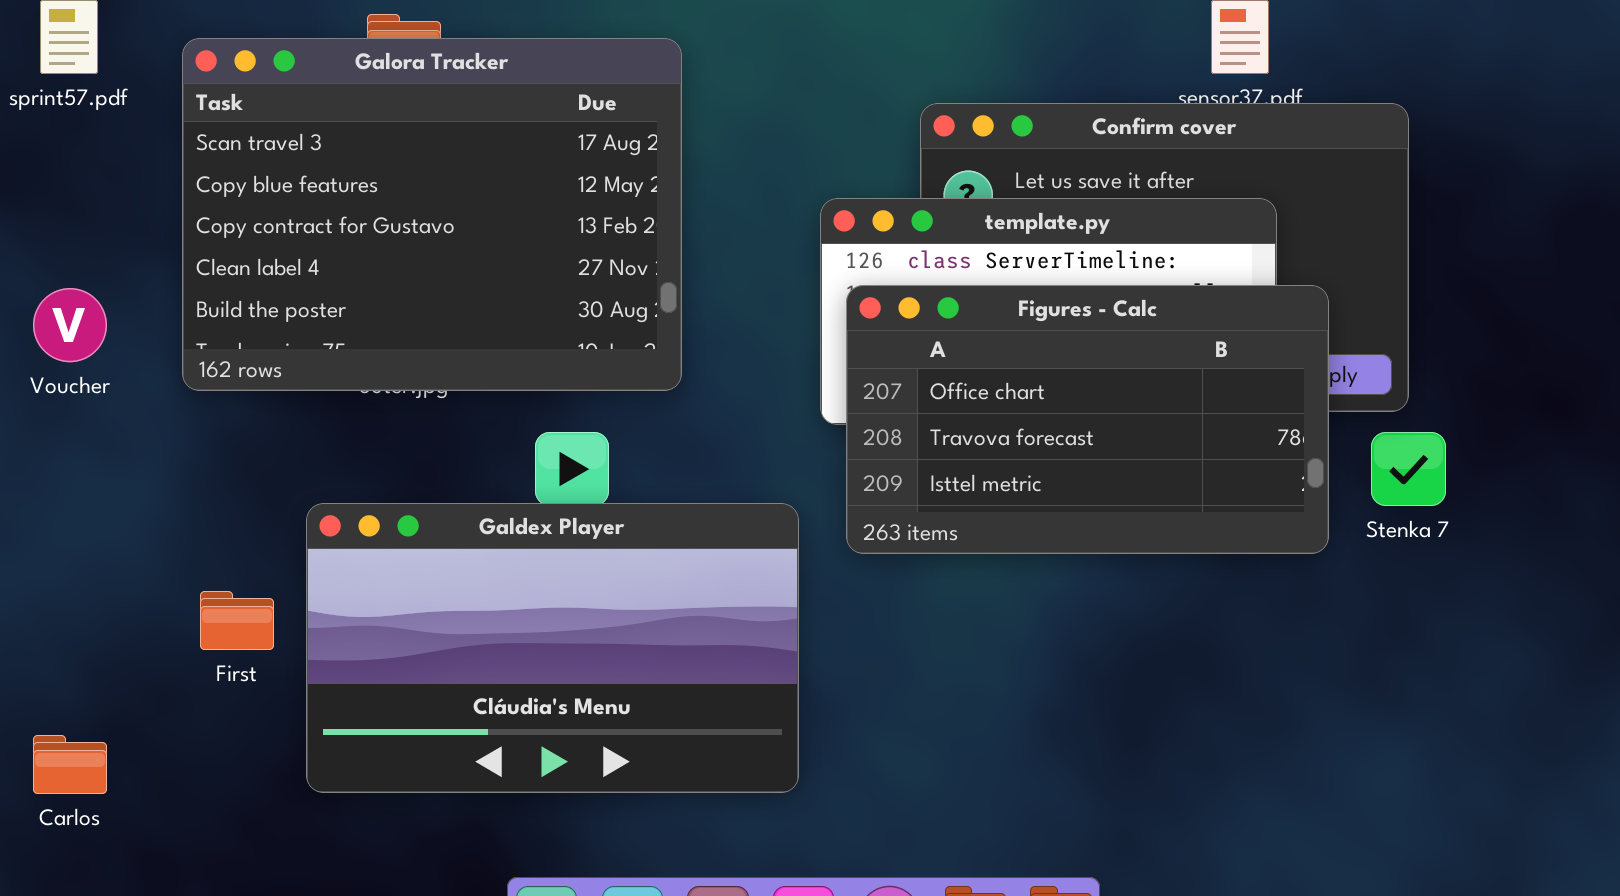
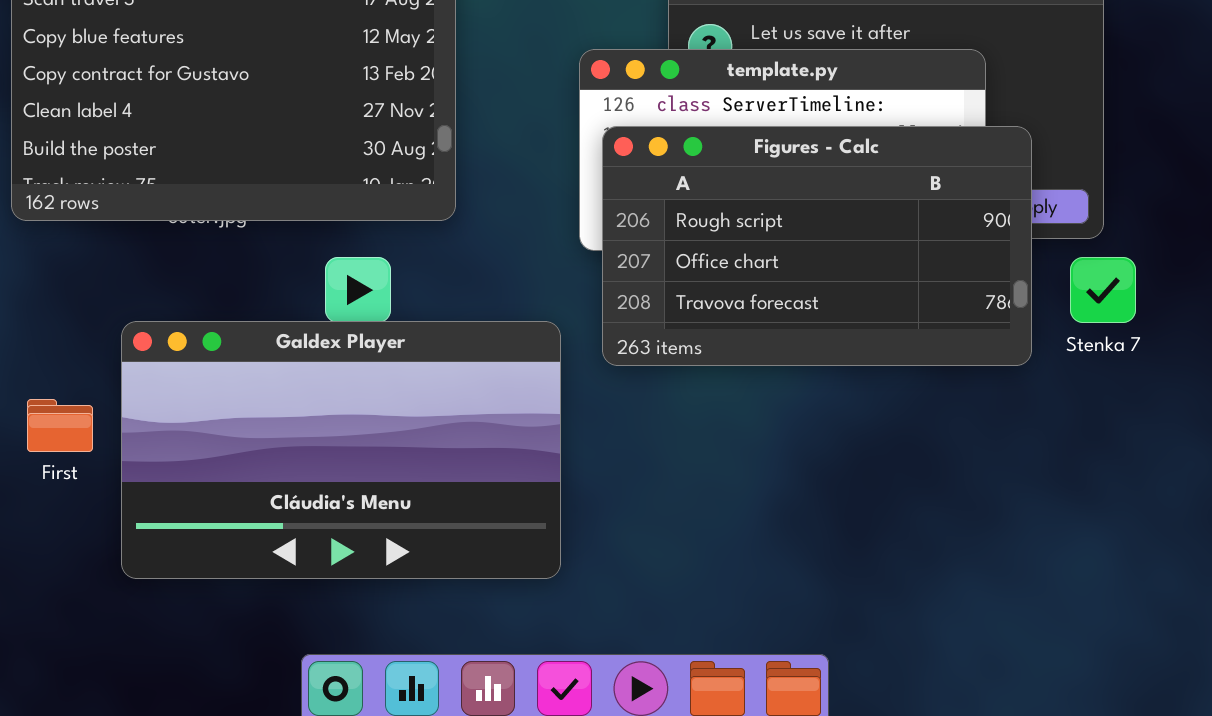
Figures - Calc: [846,285,1329,554] -> [602,126,1032,366], scrolled up 1 row

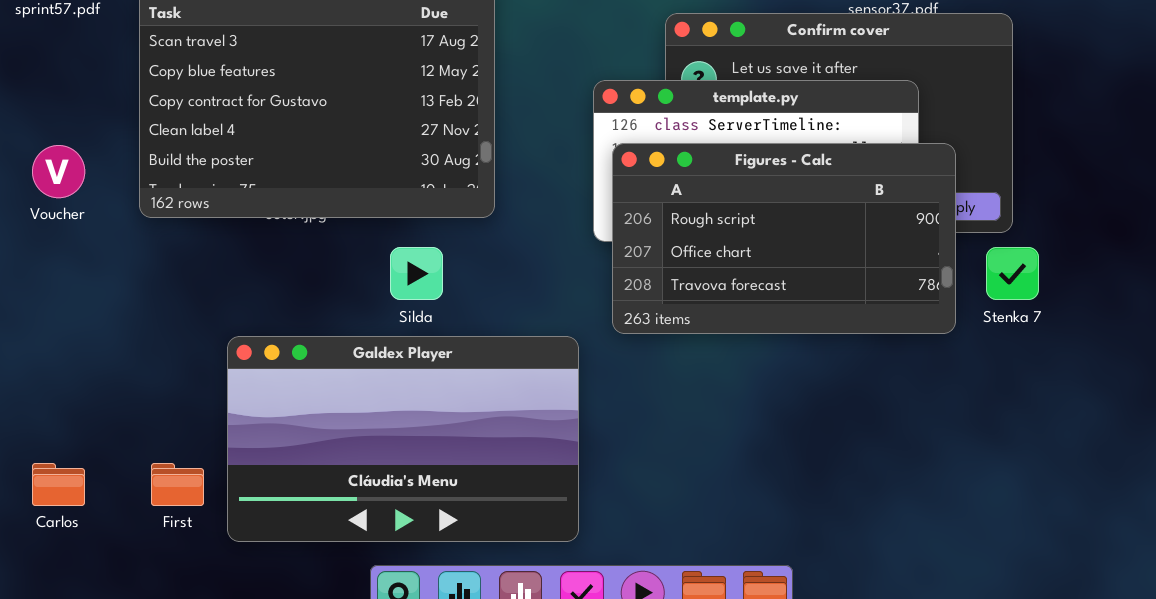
Galdex Player: [121,321,561,579] -> [227,336,579,542], moved
First: [27,399,93,452] -> [151,463,204,506], moved

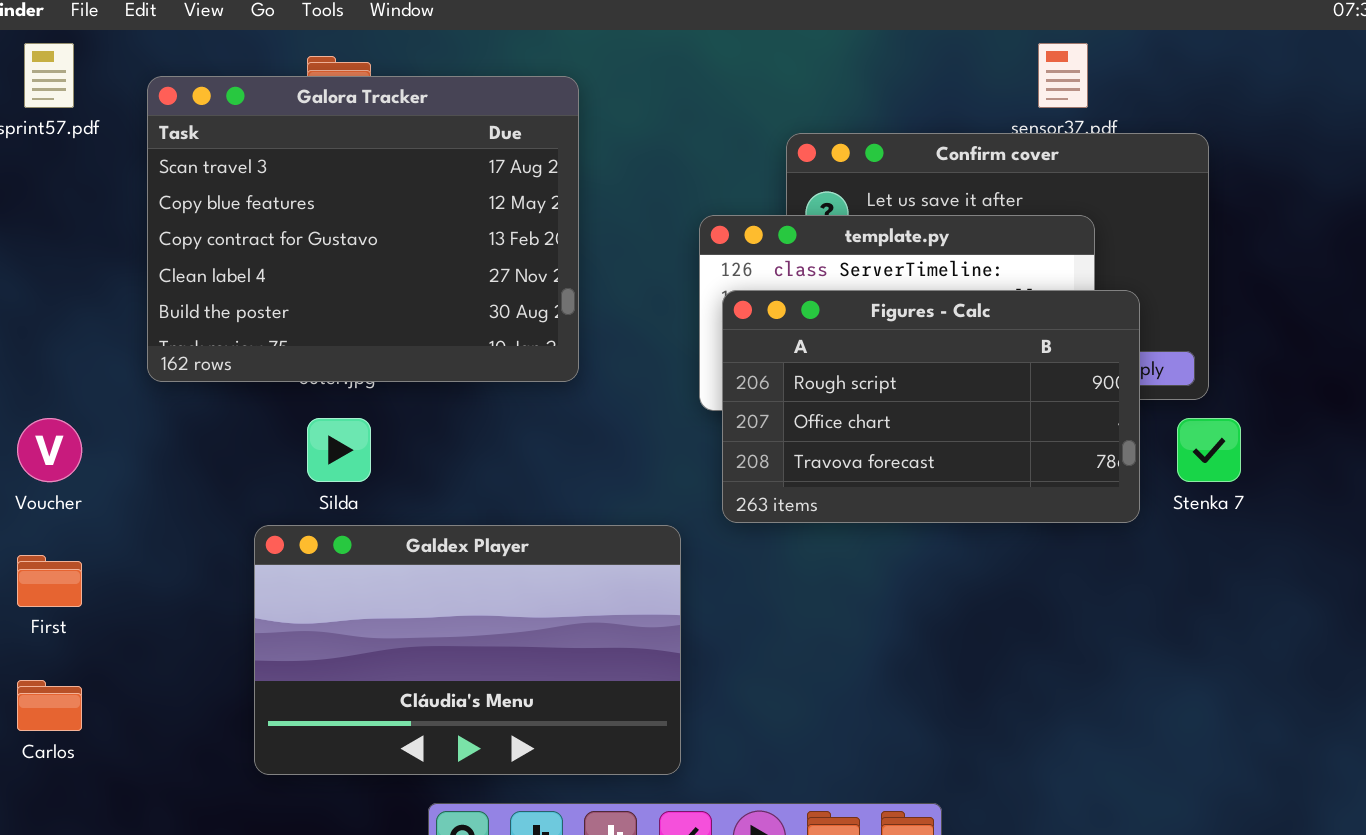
Voucher: [32,145,85,198] -> [17,418,82,482], moved
Silda: [390,247,443,300] -> [307,418,371,482], moved
First: [151,463,204,506] -> [17,555,82,607], moved

